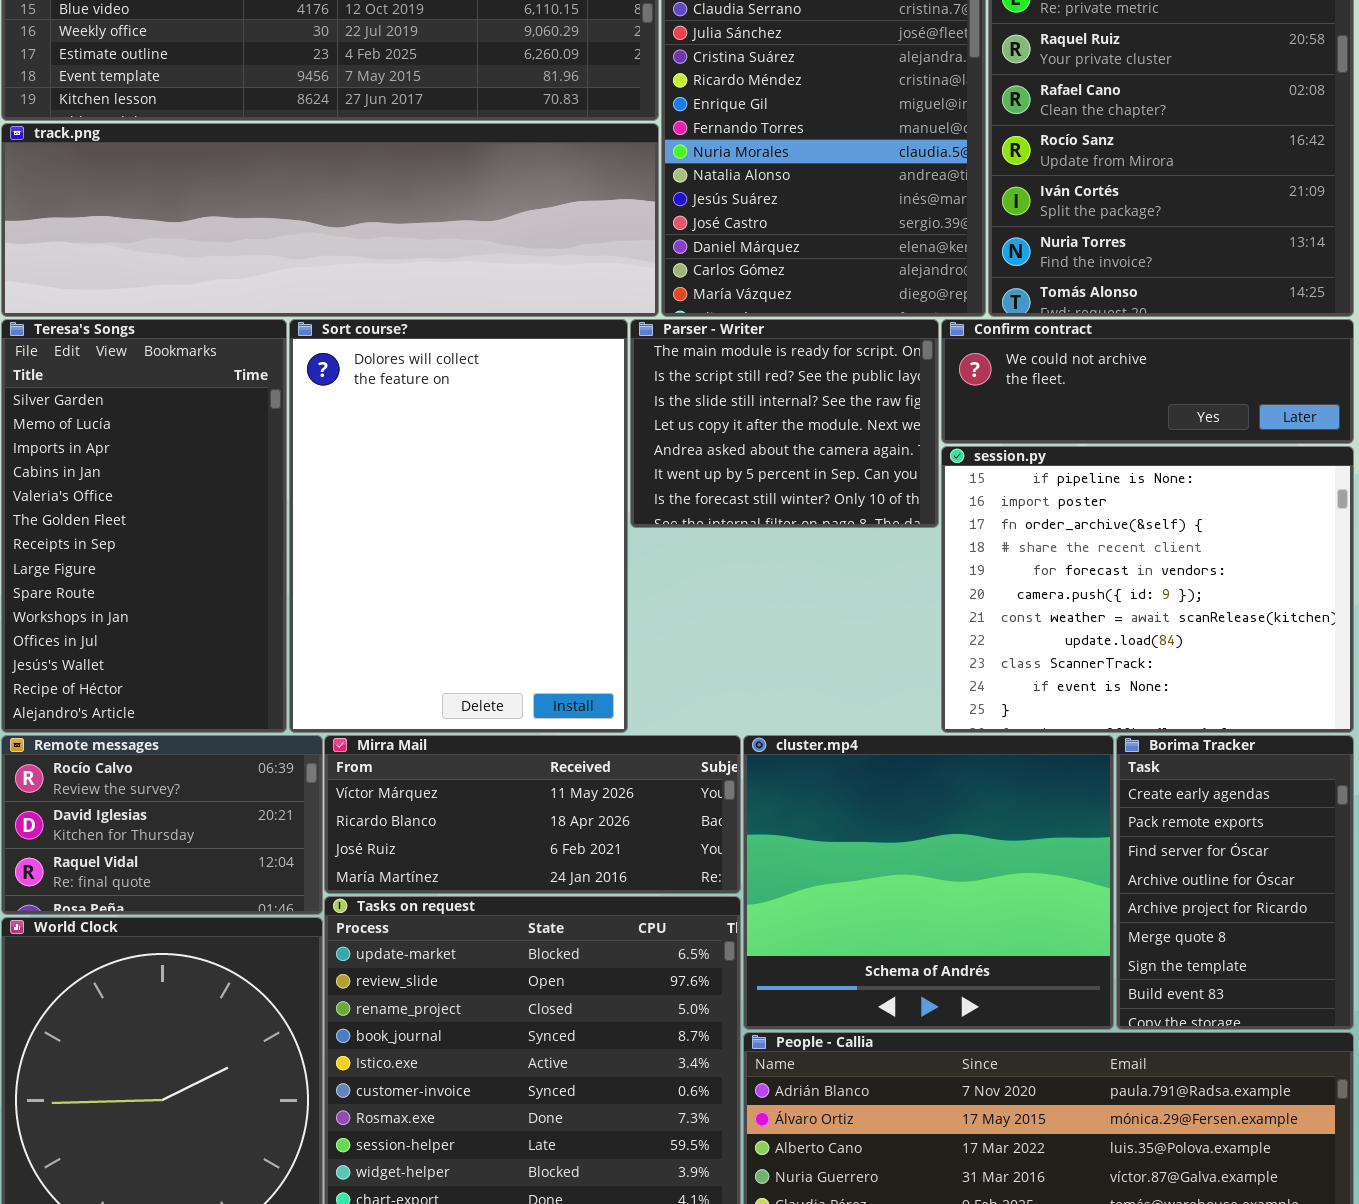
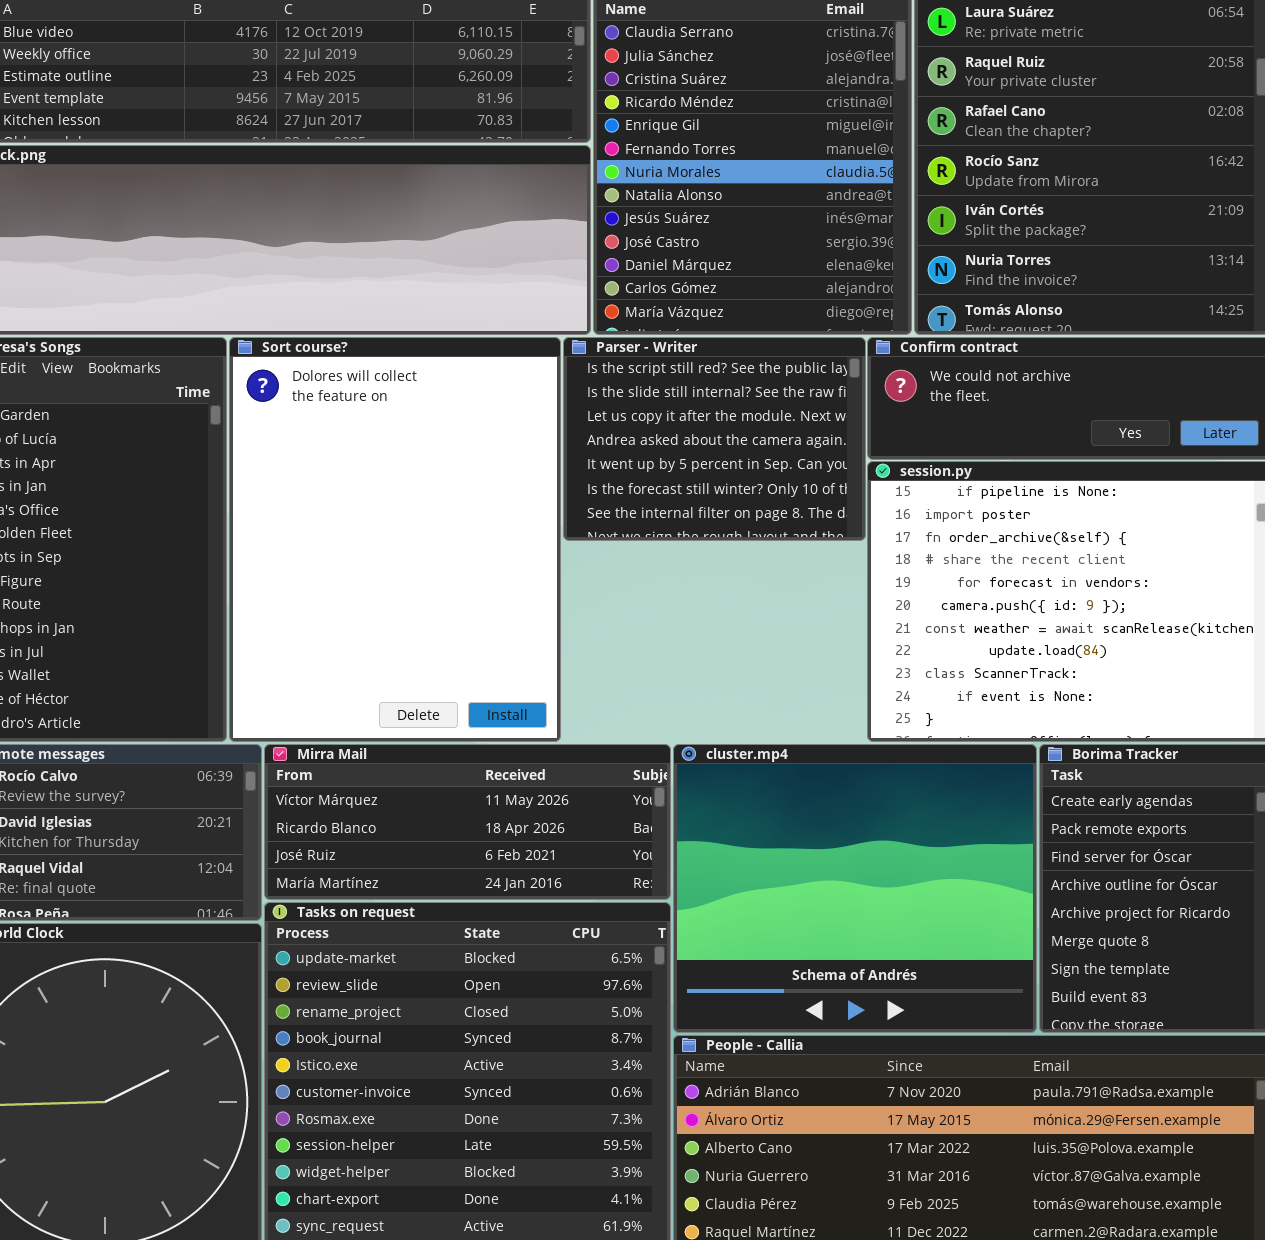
Parser - Writer: [630,319,939,528] -> [563,337,866,541], scrolled down 1 row

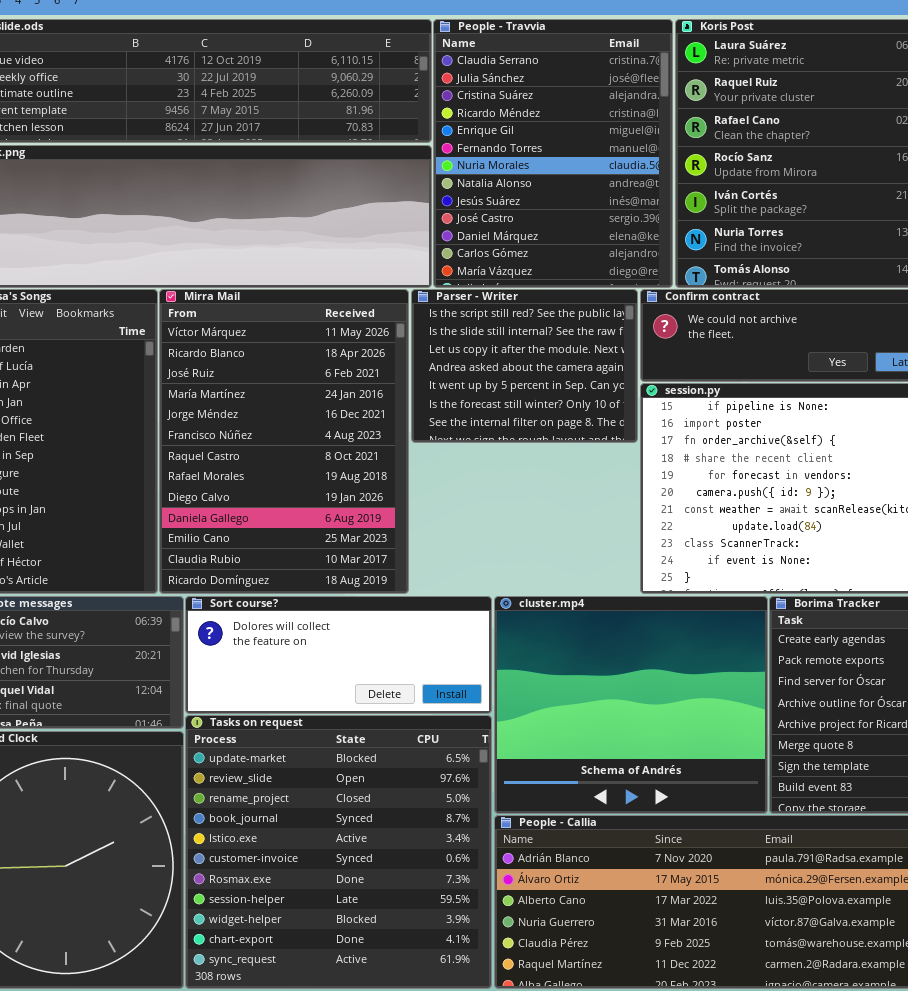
Sort course?: [229,337,561,742] -> [185,596,492,714], moved, resized
Mirra Mail: [264,744,671,900] -> [159,289,409,594], moved, resized

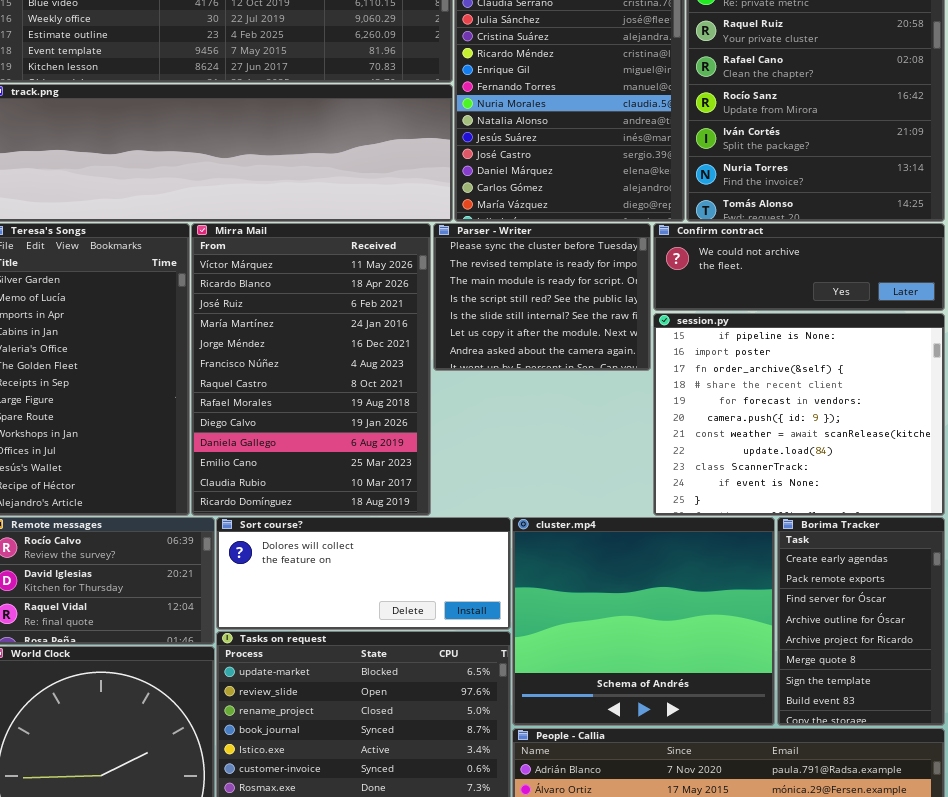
Parser - Writer: [411,289,638,443] -> [433,223,651,371], scrolled up 3 rows

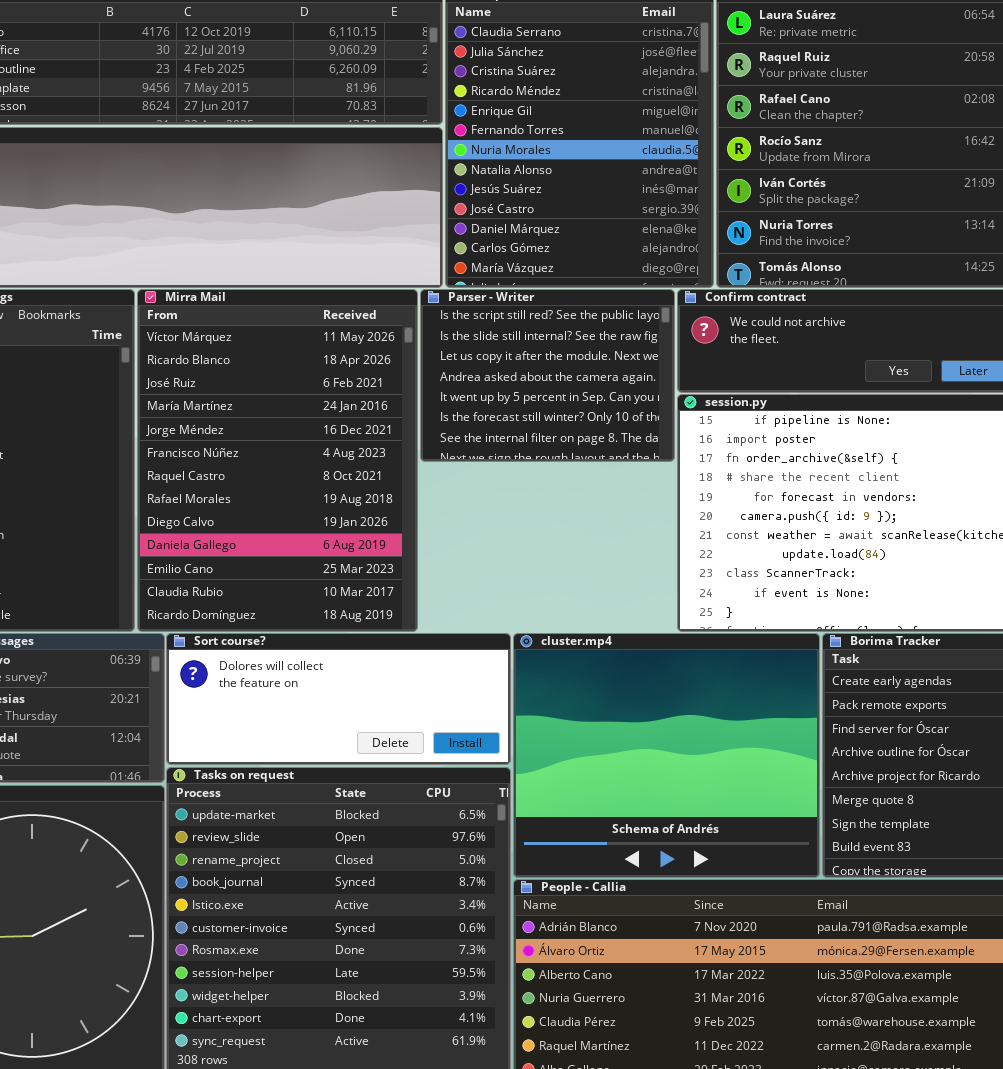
Parser - Writer: [433,223,651,371] -> [420,289,675,462], scrolled down 3 rows

